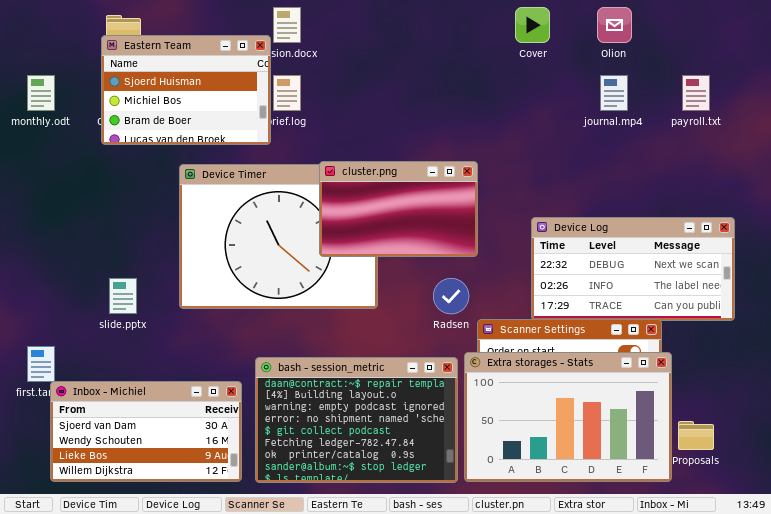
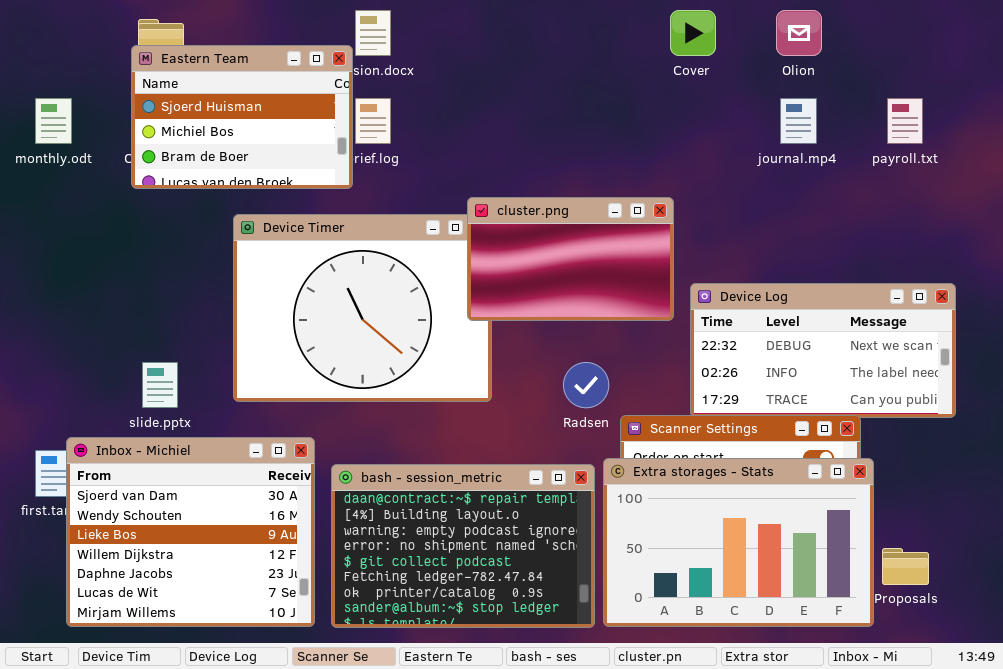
cluster.png: [319,161,478,257] -> [467,197,674,321], moved
Inbox - Michiel: [50,381,242,482] -> [66,437,315,627], resized

